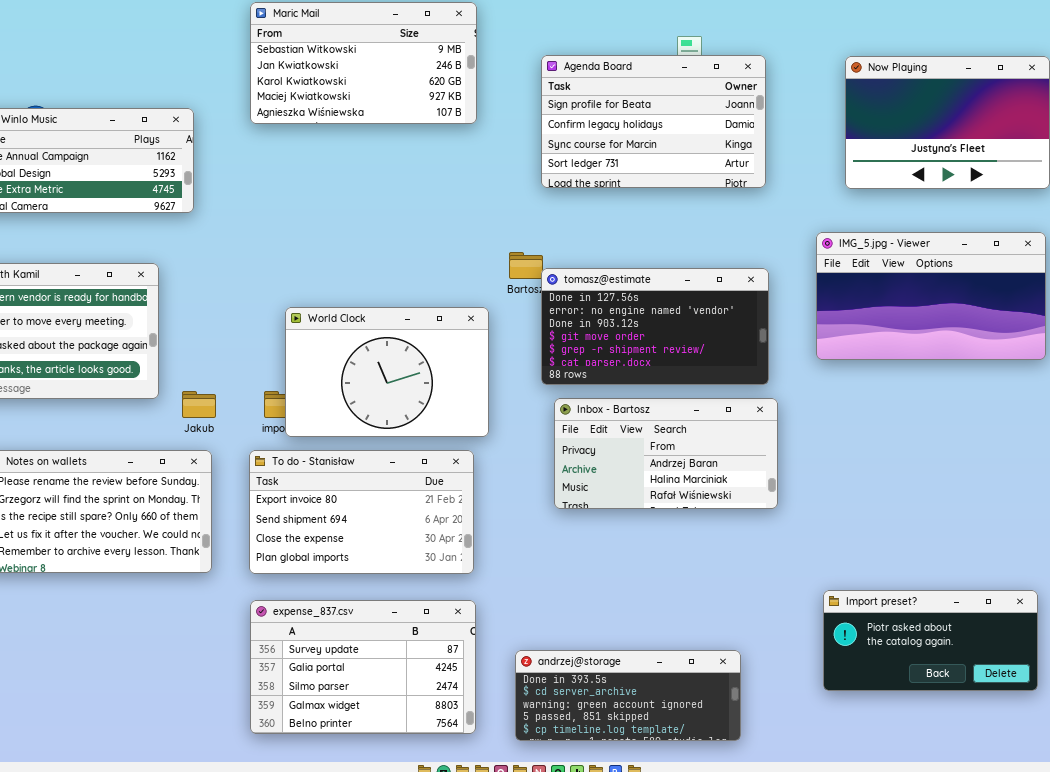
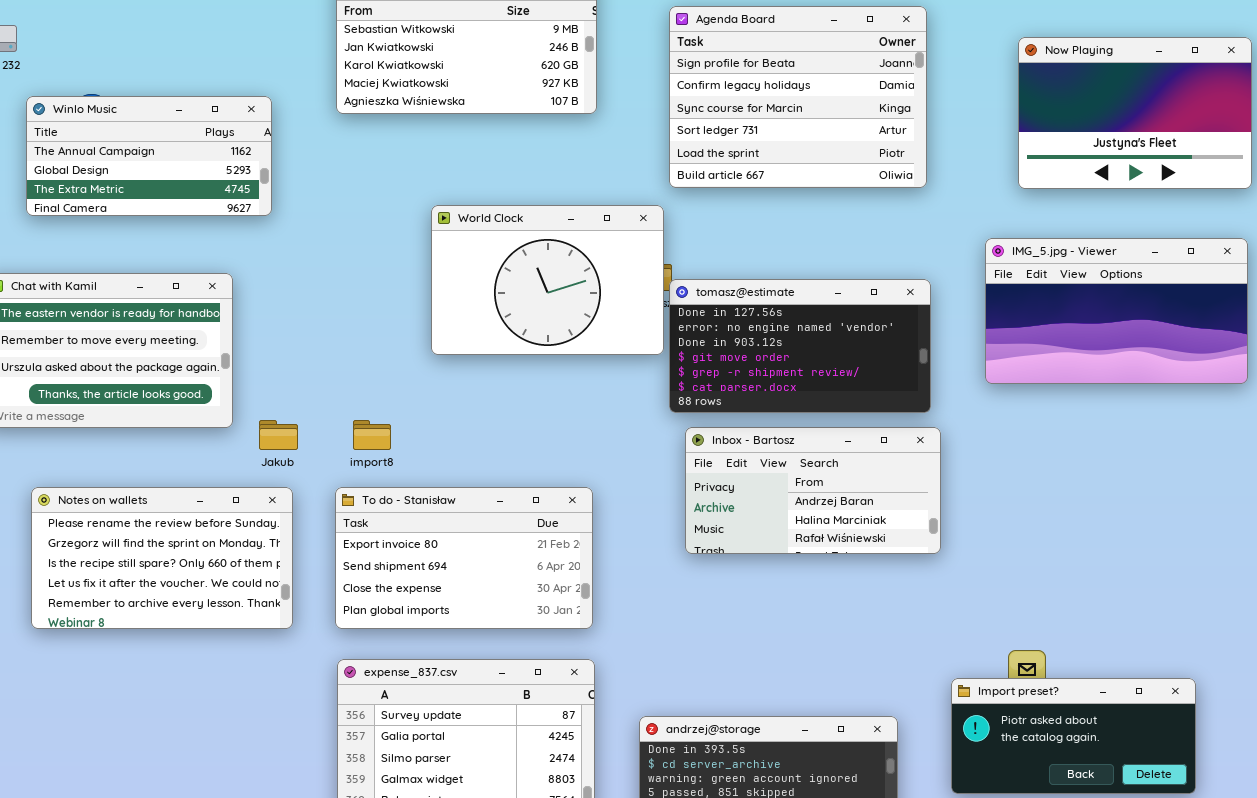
Agenda Board: [541,55,766,188] -> [669,6,927,188], resized
World Clock: [285,307,489,437] -> [431,205,664,355], moved
Import preset?: [823,590,1038,691] -> [951,678,1196,794], moved

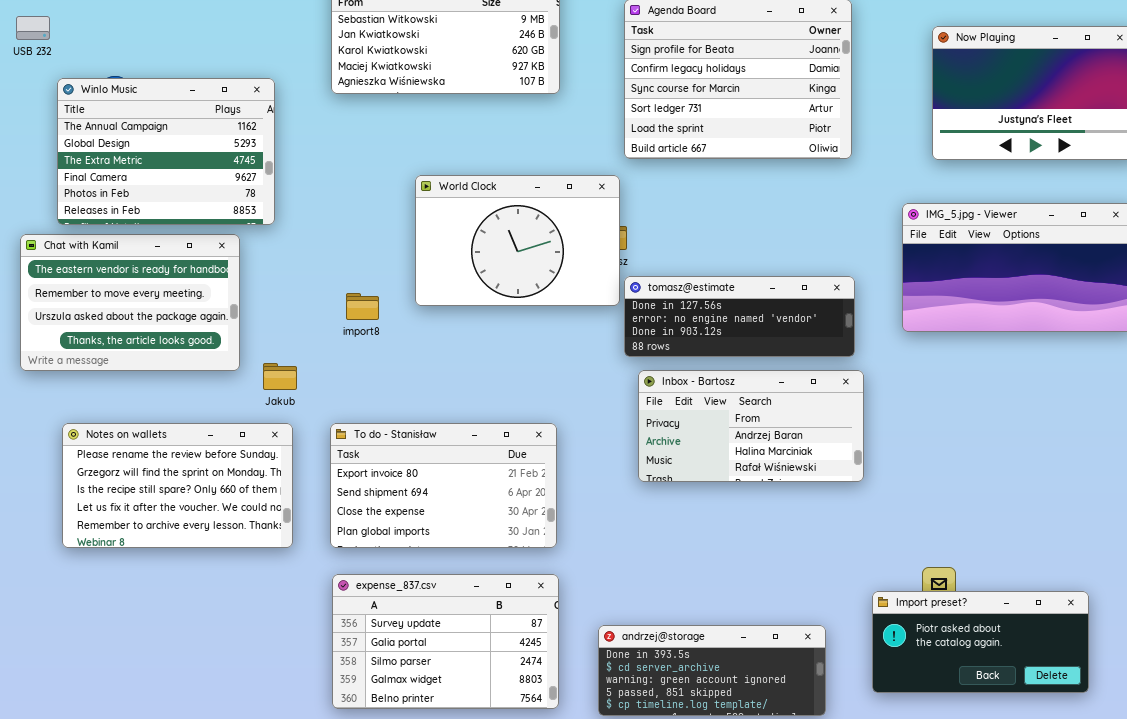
Winlo Music: [26,96,272,216] -> [57,78,275,225], resized
tomasz@estimate: [669,279,931,413] -> [624,276,855,357], resized
import8: [353,420,391,450] -> [346,293,379,320], moved

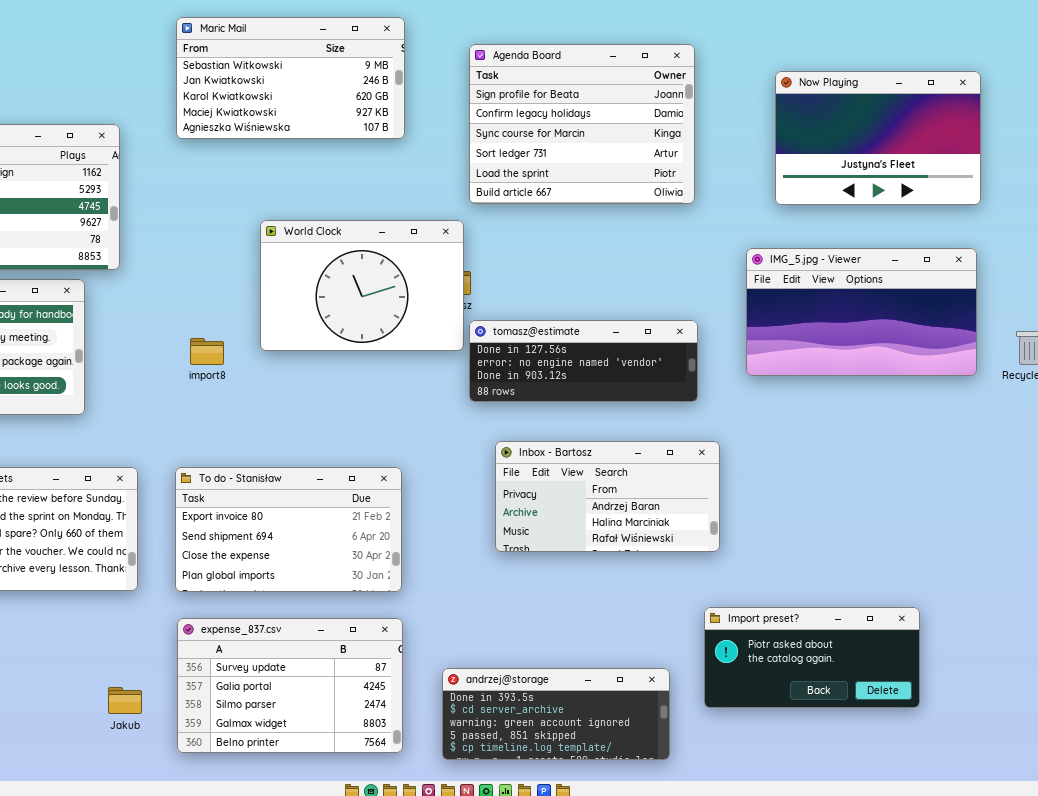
Jakub: [263,363,297,390] -> [108,687,142,714], moved
Inbox - Bartosz: [638,370,864,482] -> [495,441,720,552], moved
Import preset?: [872,591,1089,693] -> [704,607,920,708], moved

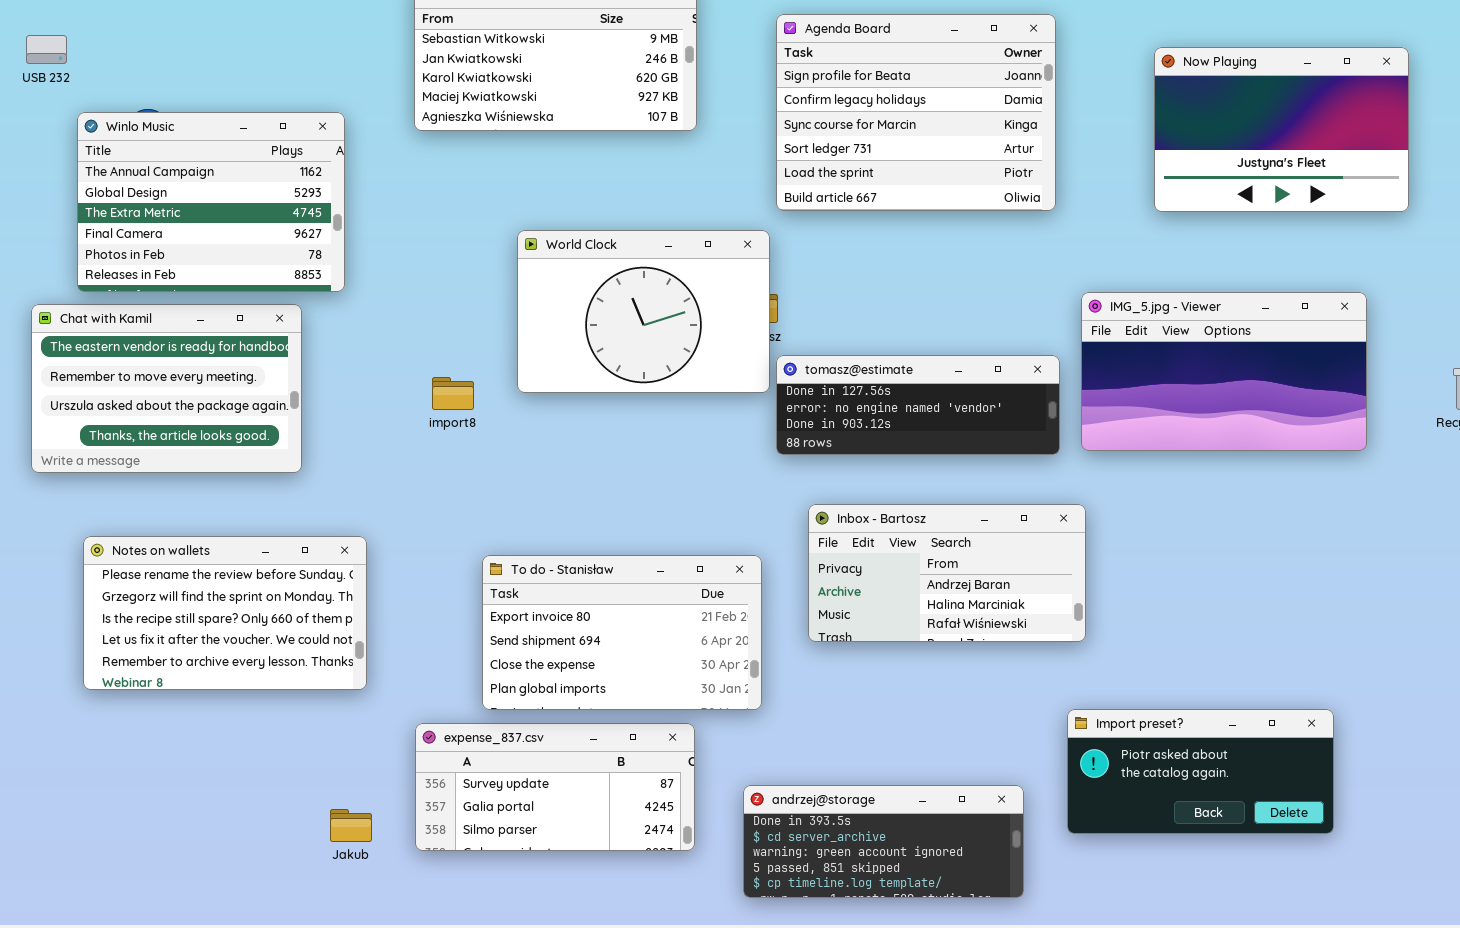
IMG_5.jpg - Viewer: [746,248,977,376] -> [1081,292,1367,451], moved
To do - Stanisław: [175,467,402,592] -> [482,555,762,710], moved
expense_837.csv: [177,618,403,753] -> [415,723,695,851], resized

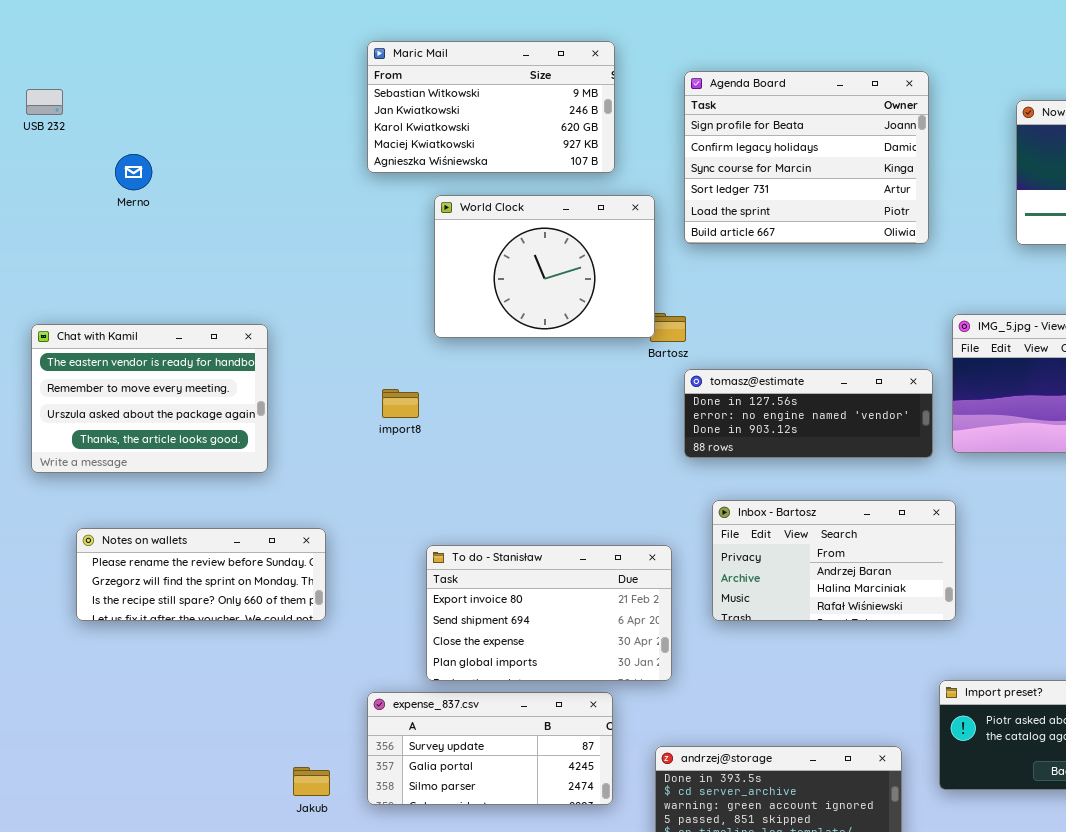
Winlo Music: [77,112,345,292] -> none, closed
World Clock: [517,230,770,393] -> [434,195,655,338], moved
Notes on wallets: [83,536,367,690] -> [76,528,326,621], resized

